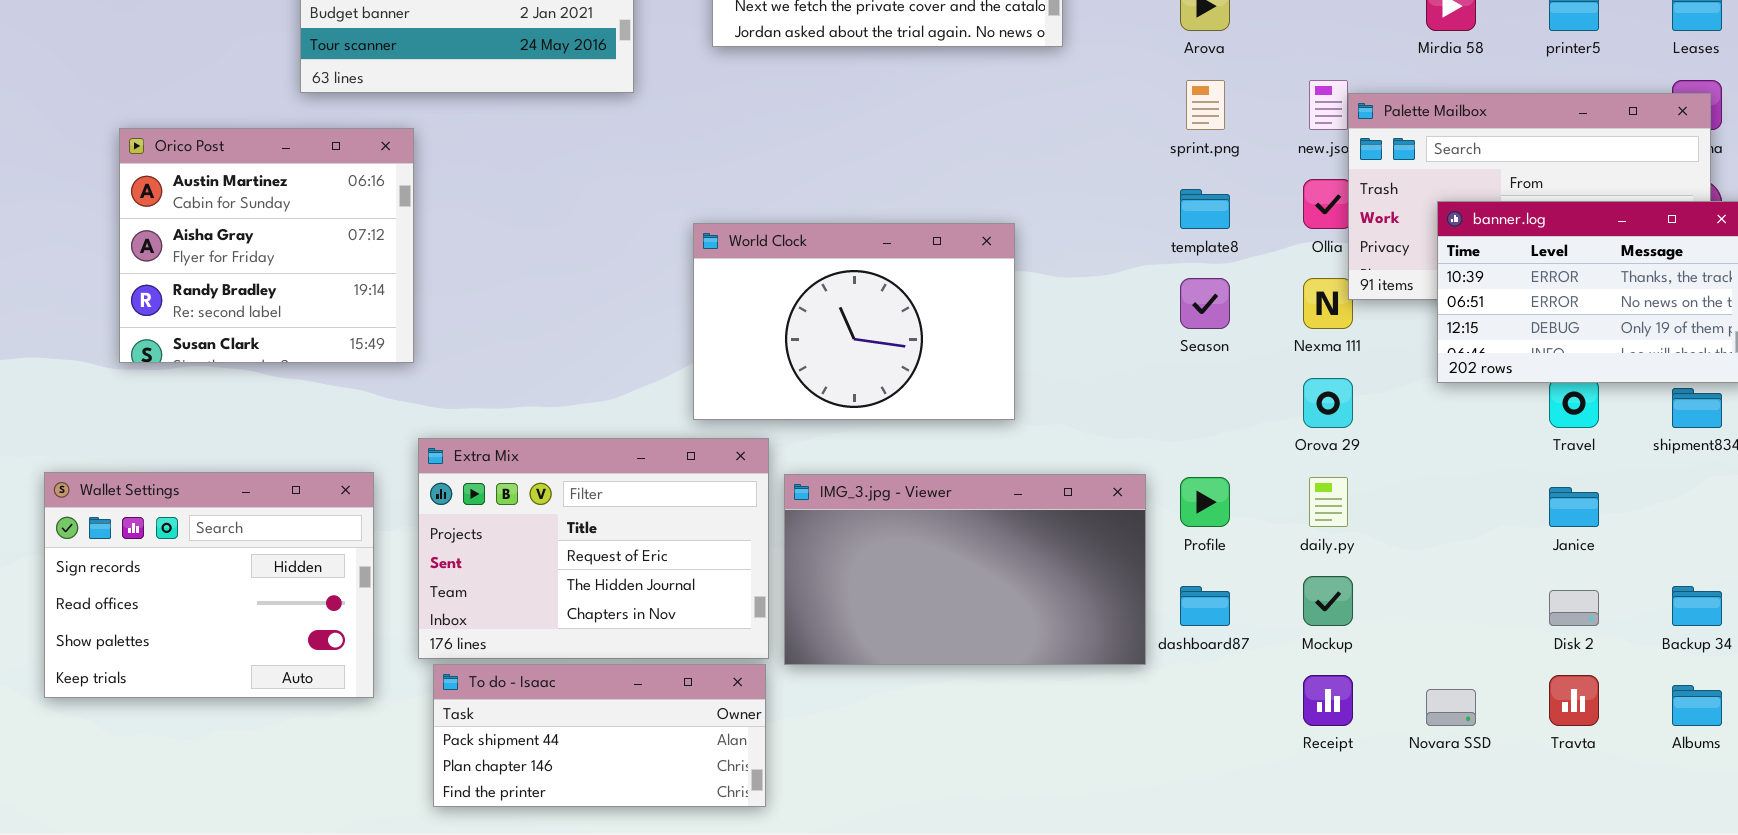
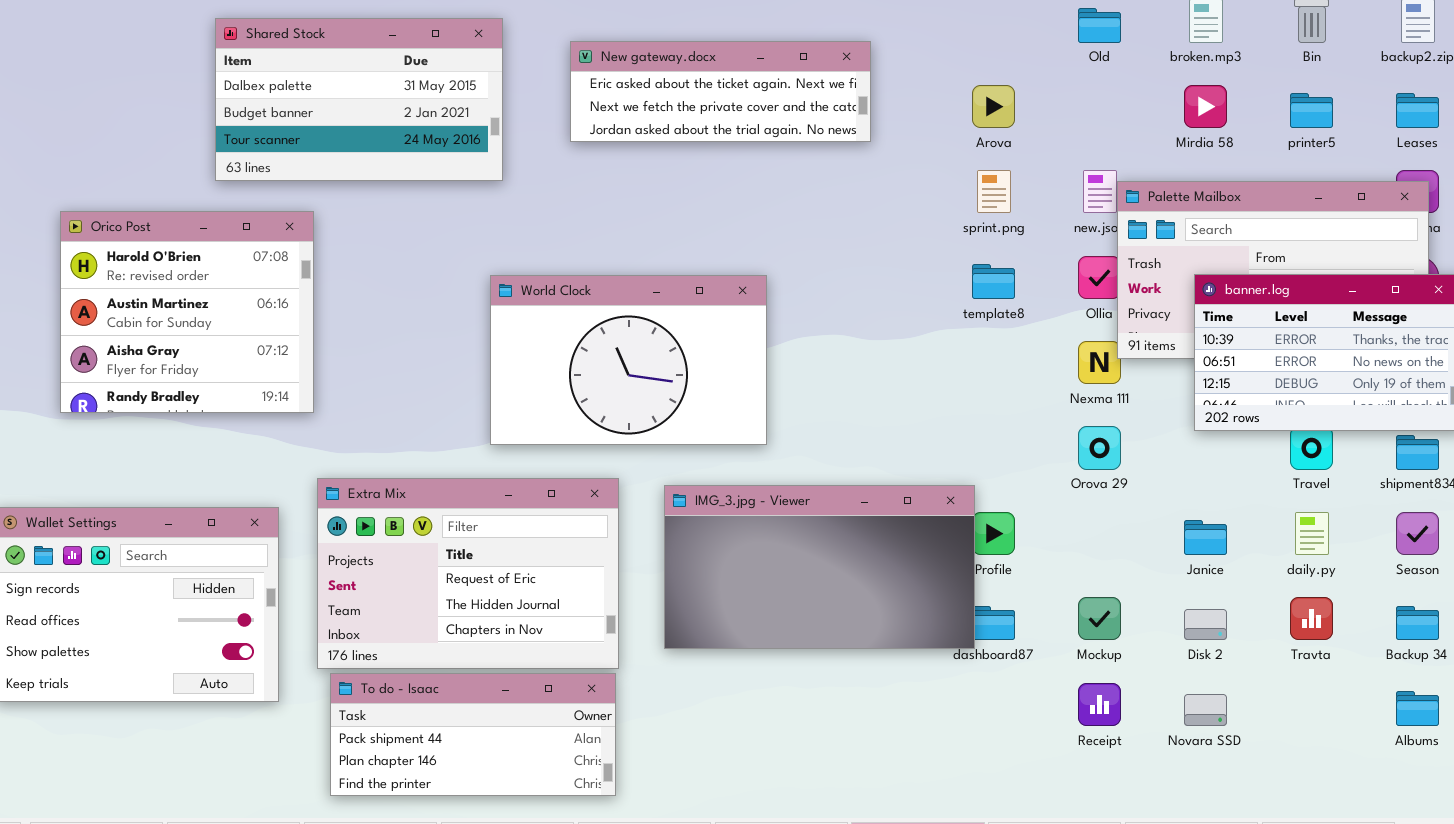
Orico Post: [119,128,414,363] -> [60,211,314,413], scrolled up 1 row
World Clock: [693,223,1015,420] -> [490,275,767,445], moved
Season: [1180,278,1230,329] -> [1396,512,1439,555], moved
IMG_3.jpg - Viewer: [784,474,1146,665] -> [664,485,975,649], moved
daily.py: [1309,477,1348,527] -> [1295,512,1329,555], moved
Janice: [1549,487,1599,527] -> [1184,520,1227,555], moved
Disk 2: [1549,590,1599,626] -> [1184,609,1227,640], moved
Travta: [1549,675,1599,726] -> [1290,597,1333,640], moved

